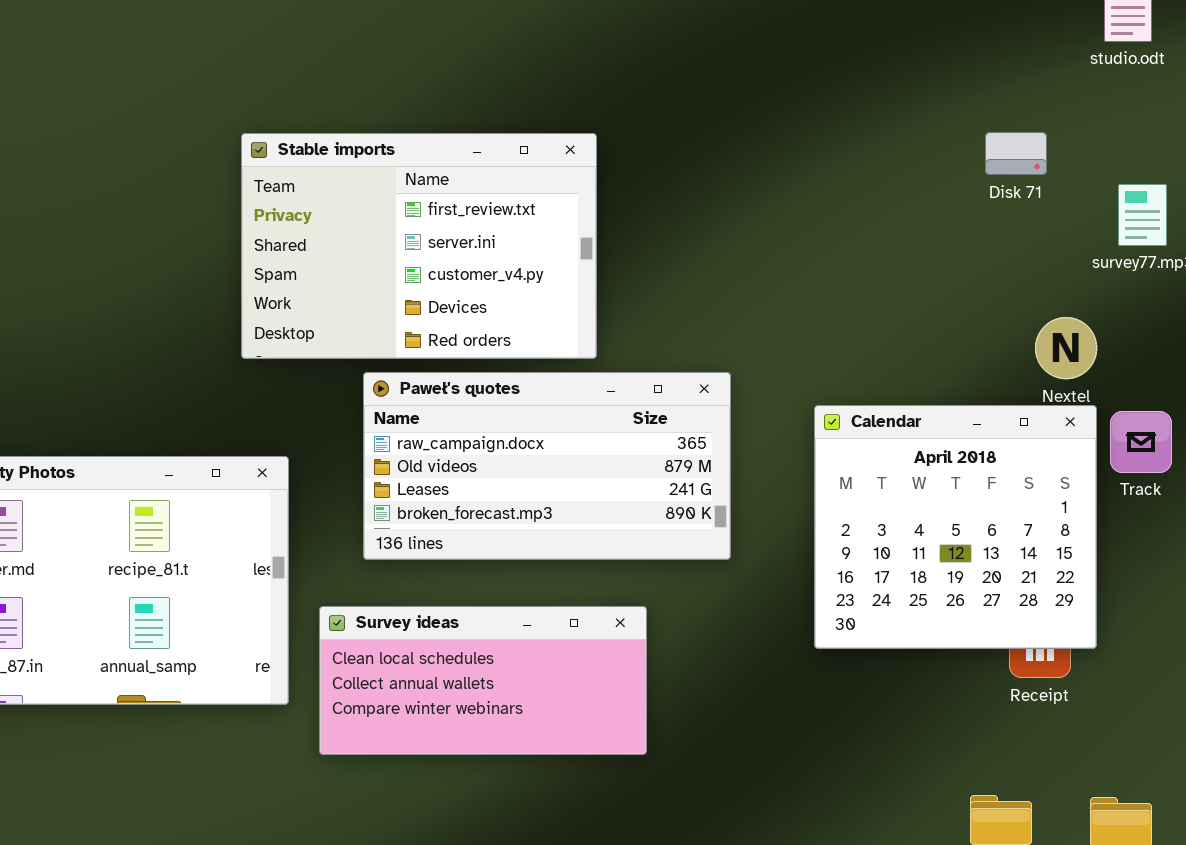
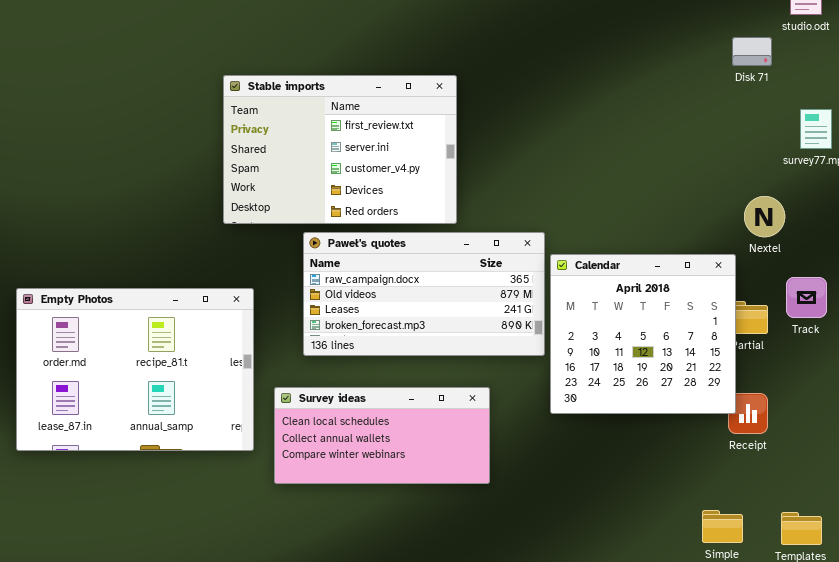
Disk 71: [985,132,1047,175] -> [732,37,772,66], moved
Calendar: [814,405,1097,649] -> [550,254,736,414], moved
Track: [1110,411,1172,473] -> [786,277,827,318], moved

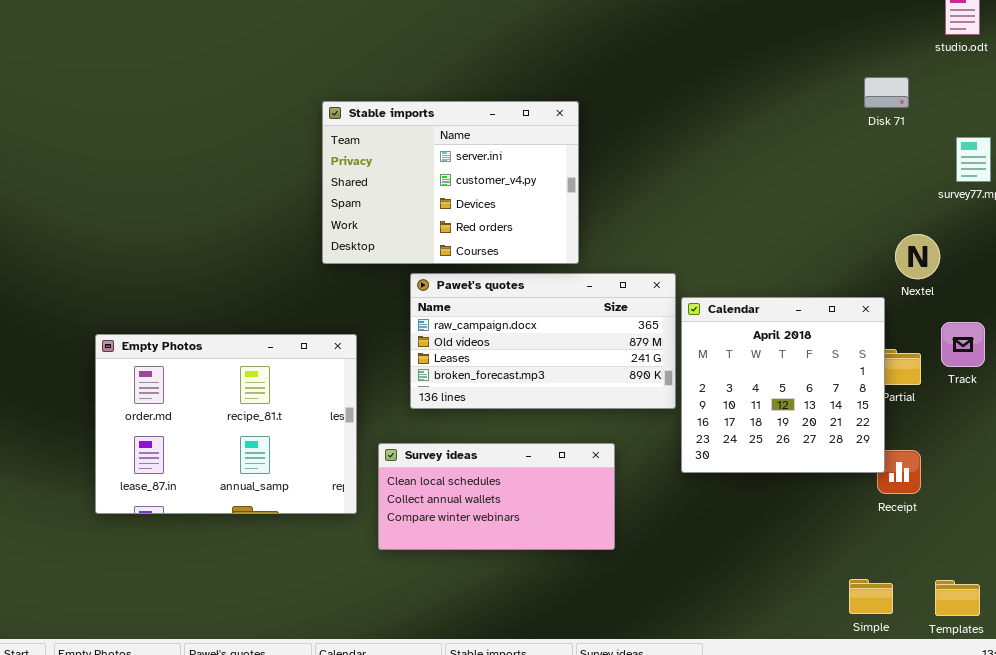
Disk 71: [732,37,772,66] -> [864,77,909,108], moved
Stable imports: [223,75,457,224] -> [322,101,579,264], scrolled down 1 row

